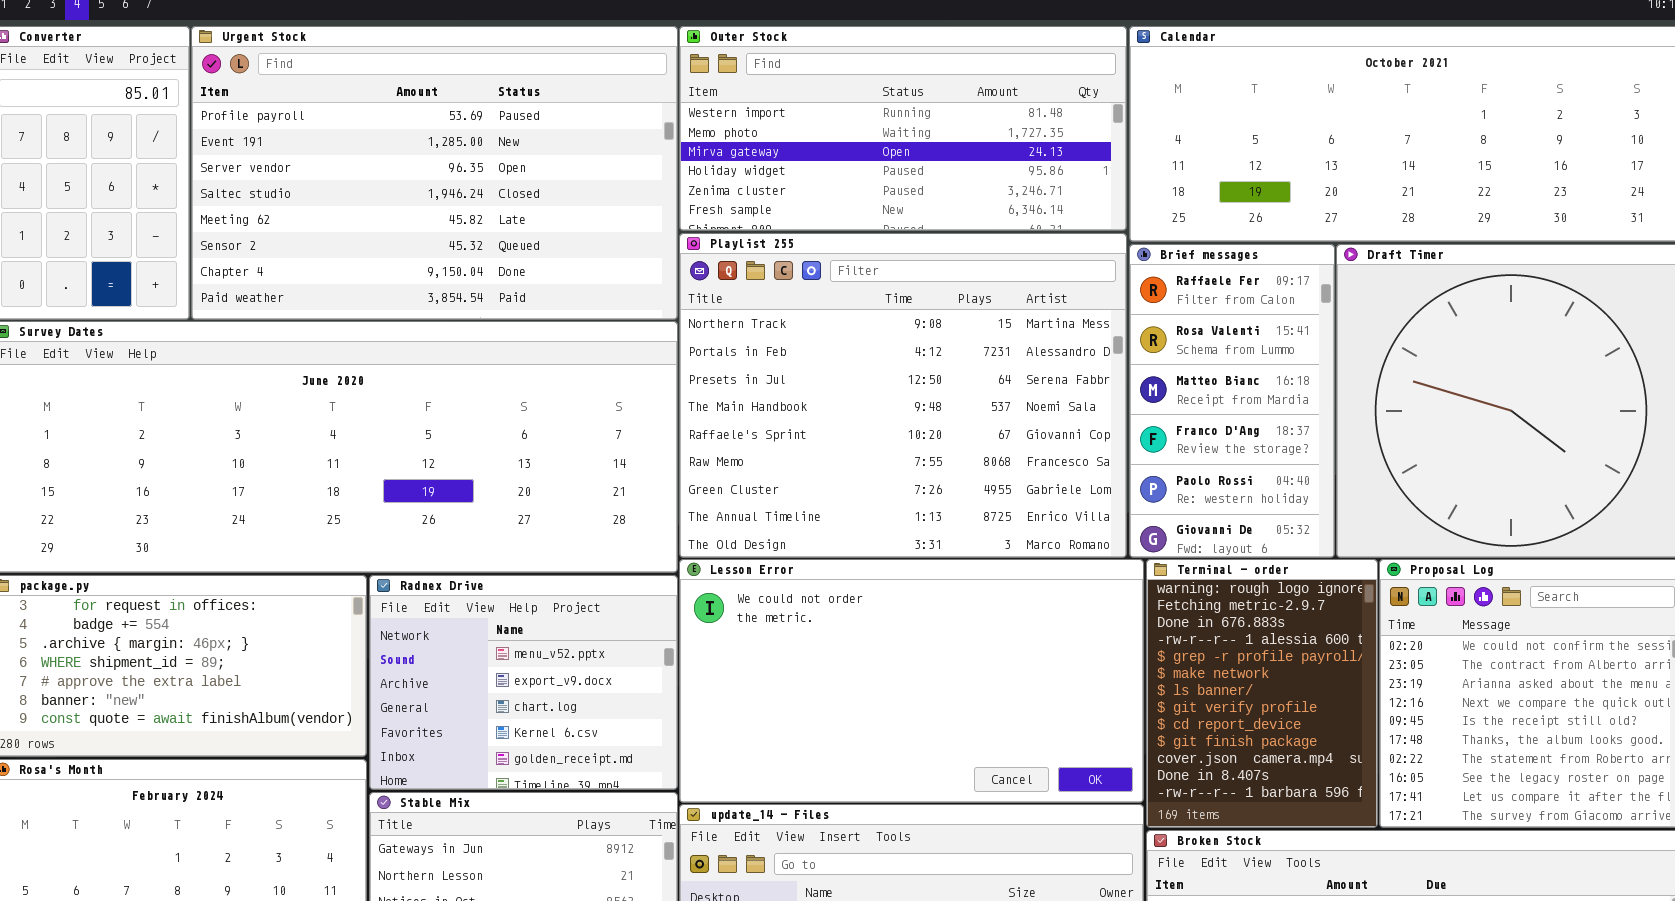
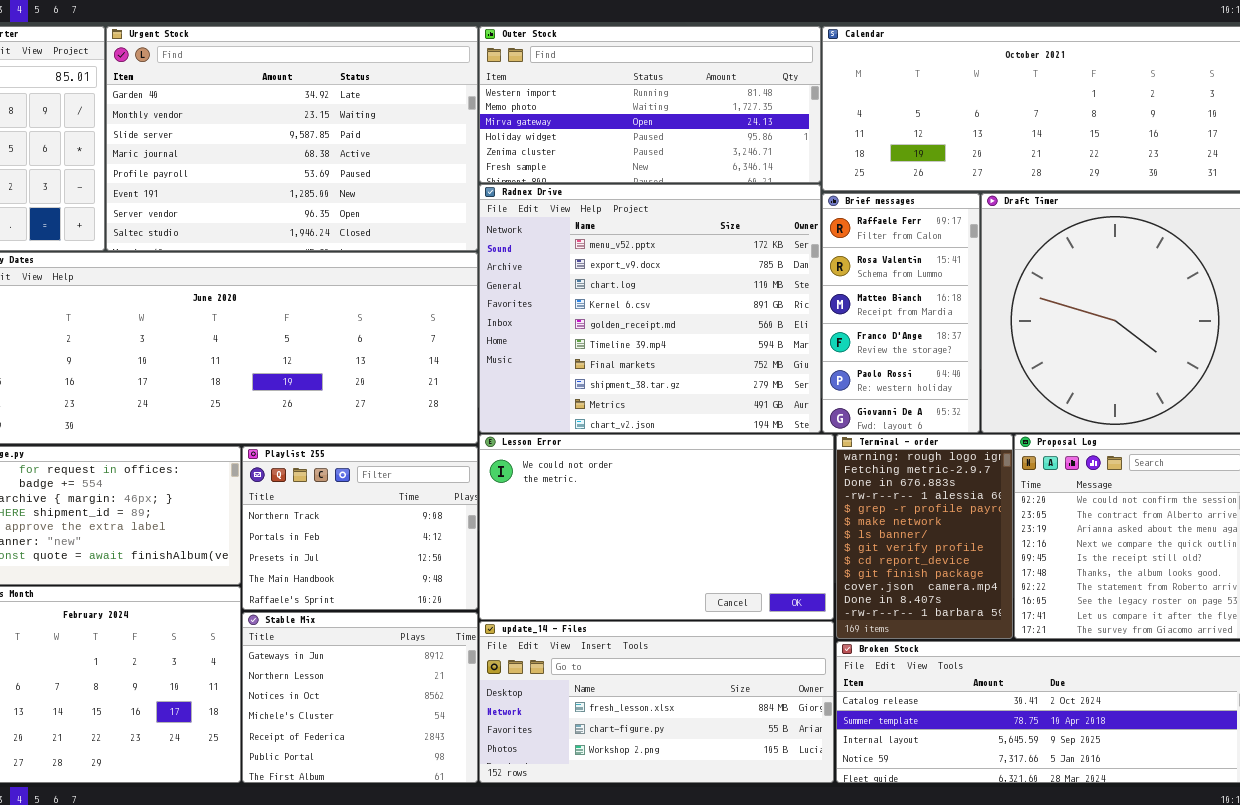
Urgent Stock: [191,26,678,320] -> [106,26,478,251], scrolled up 4 rows
Playlist 255: [679,233,1127,558] -> [242,446,478,610], moved, resized
Radnex Drive: [369,575,678,790] -> [479,184,821,433], moved, resized

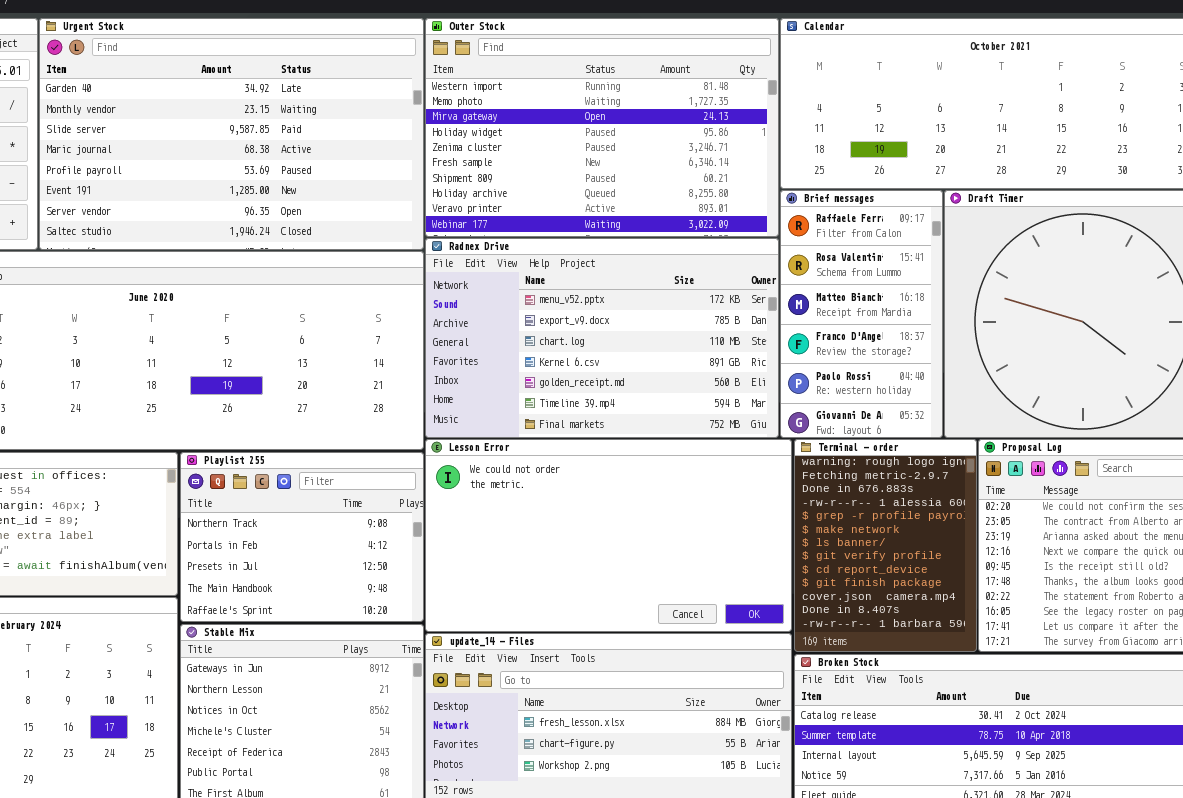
Outer Stock: [479,26,821,183] -> [425,18,779,237], resized
Radnex Drive: [479,184,821,433] -> [425,238,779,438], resized

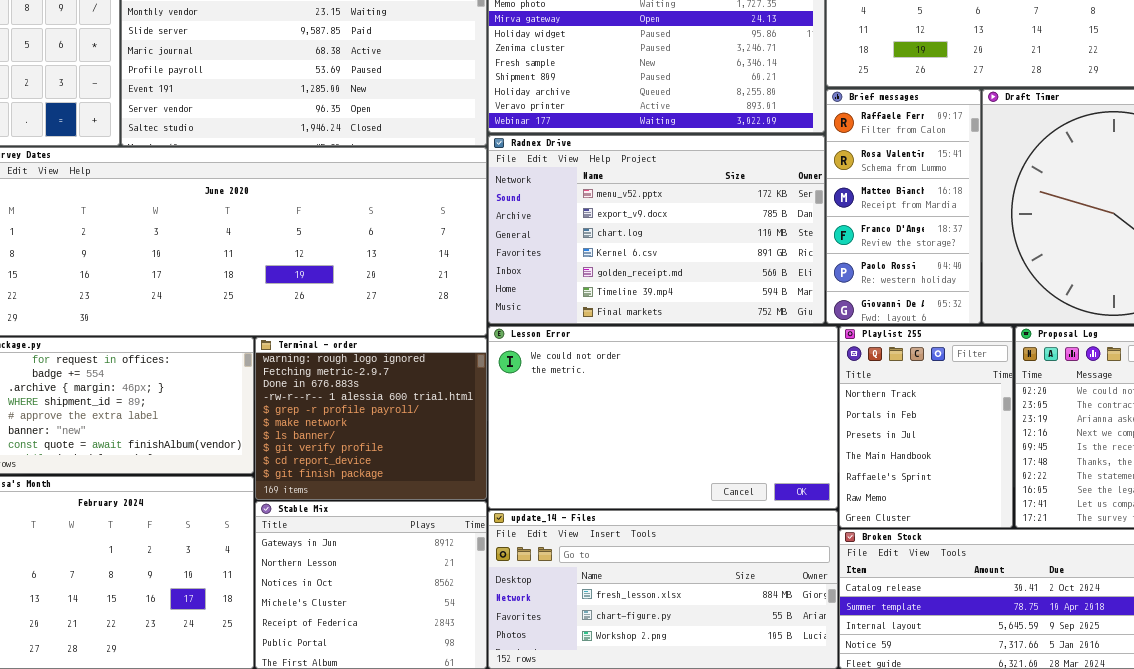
Terminal - order: [794,439,977,652] -> [255,337,487,500], moved, resized
Playlist 255: [180,452,424,622] -> [839,326,1013,528], moved, resized

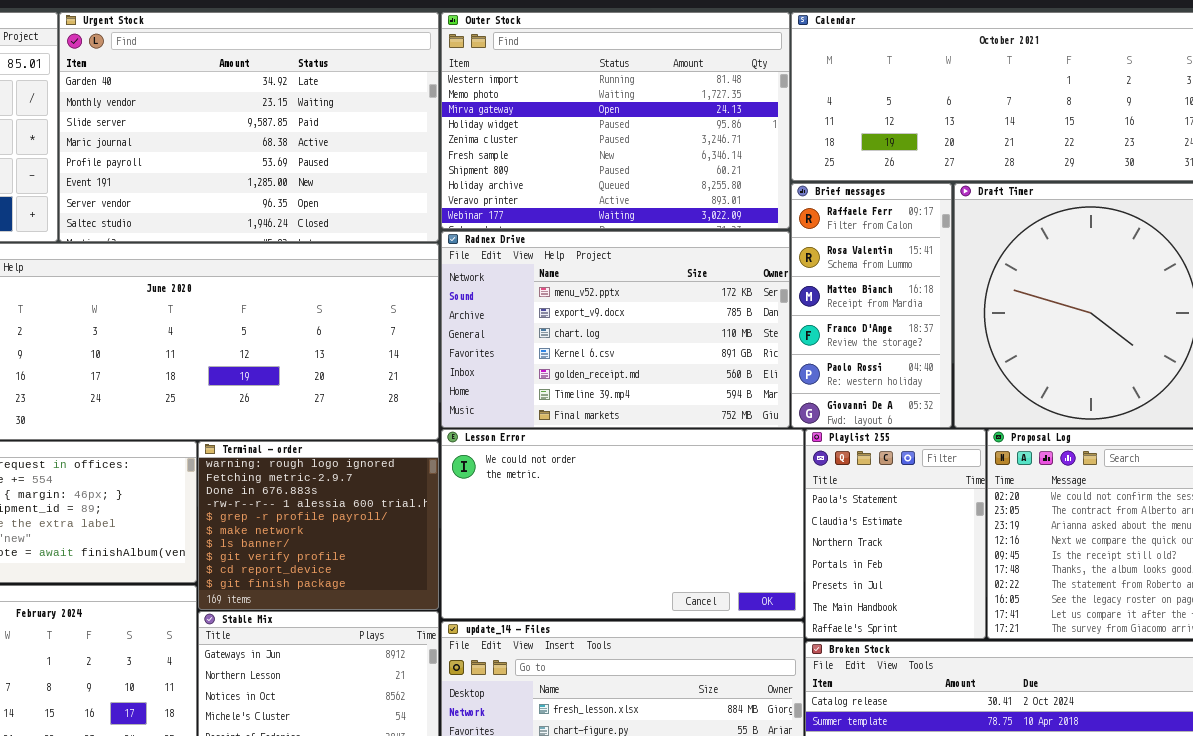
Playlist 255: [839,326,1013,528] -> [805,429,986,639], scrolled up 2 rows

